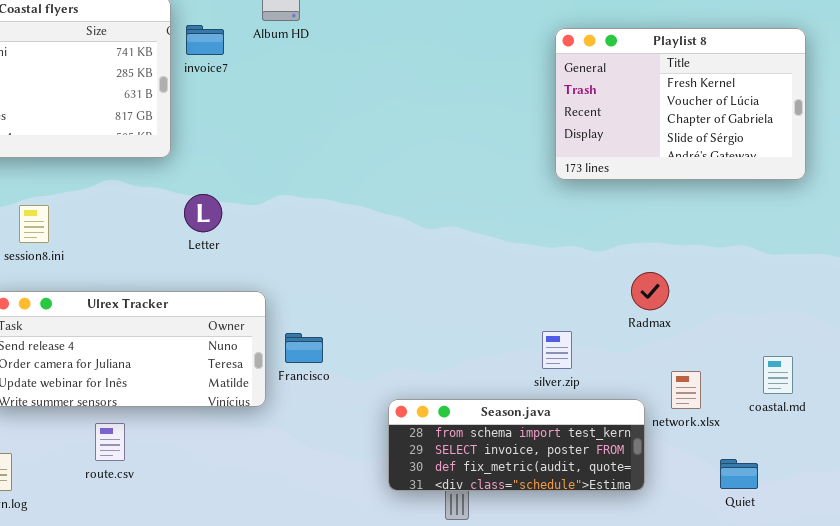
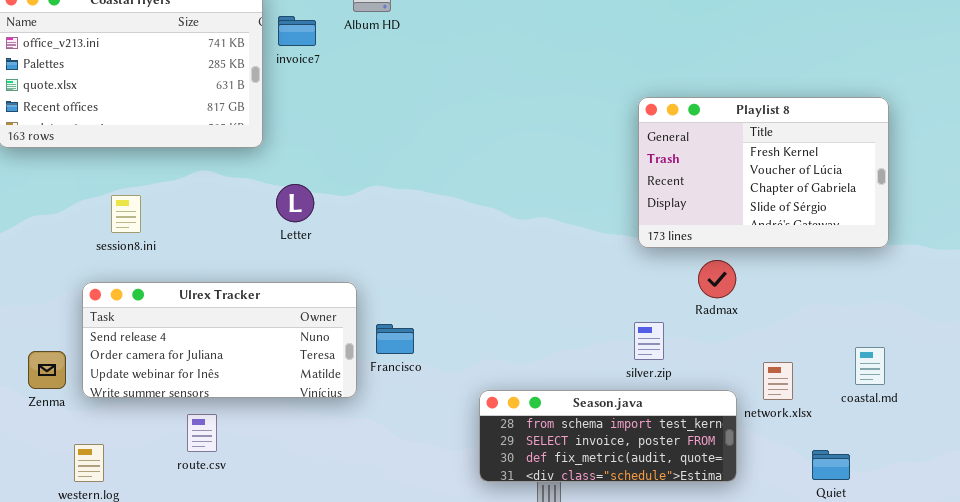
Playlist 8: [555,28,806,180] -> [638,97,889,248], moved
Radmax: [631,272,669,310] -> [698,260,736,298], moved

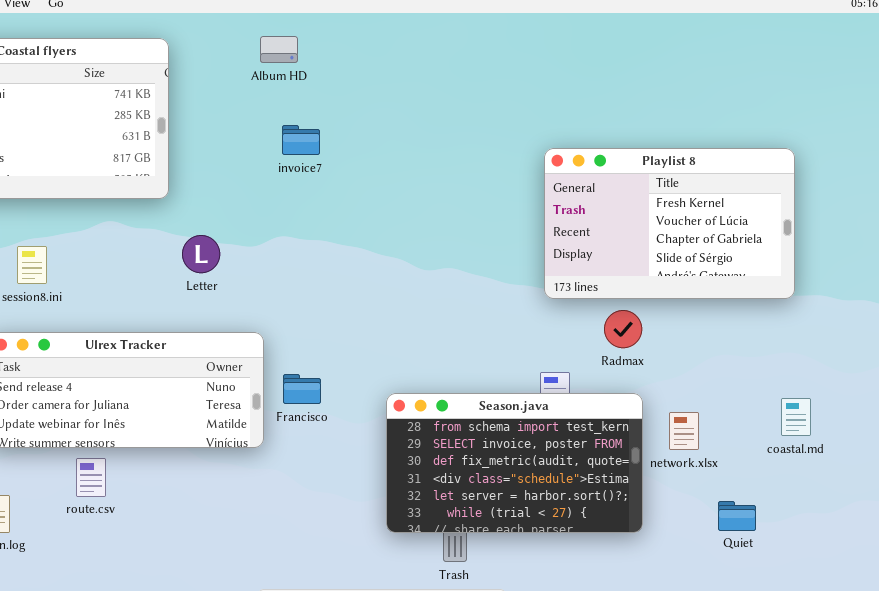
invoice7: [278,16,316,46] -> [282,125,320,155], moved
coastal.md: [855,347,885,385] -> [781,398,811,436], moved
Season.java: [479,390,737,482] -> [386,393,643,533], resized
route.csv: [187,414,217,452] -> [76,458,106,497], moved

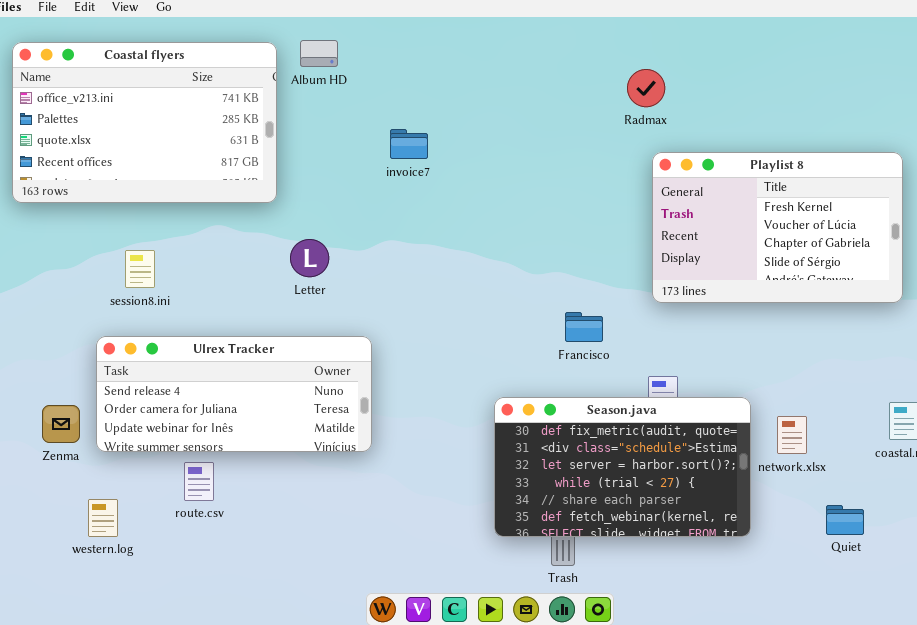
Album HD: [260,36,298,63] -> [300,40,338,67], moved
Radmax: [604,310,642,348] -> [627,69,665,107], moved
Francisco: [283,374,321,404] -> [565,312,603,342], moved
Season.java: [386,393,643,533] -> [494,397,751,537], scrolled down 2 rows

